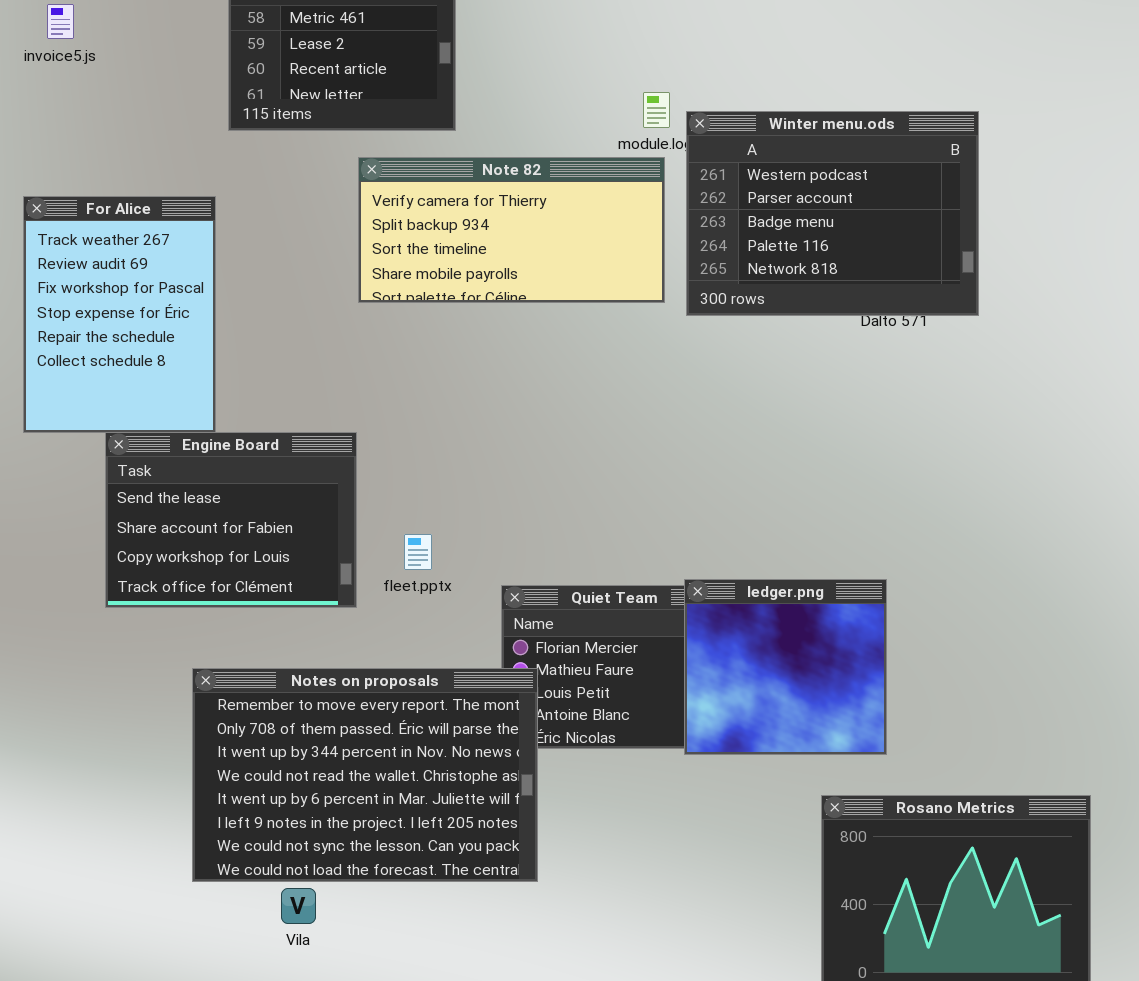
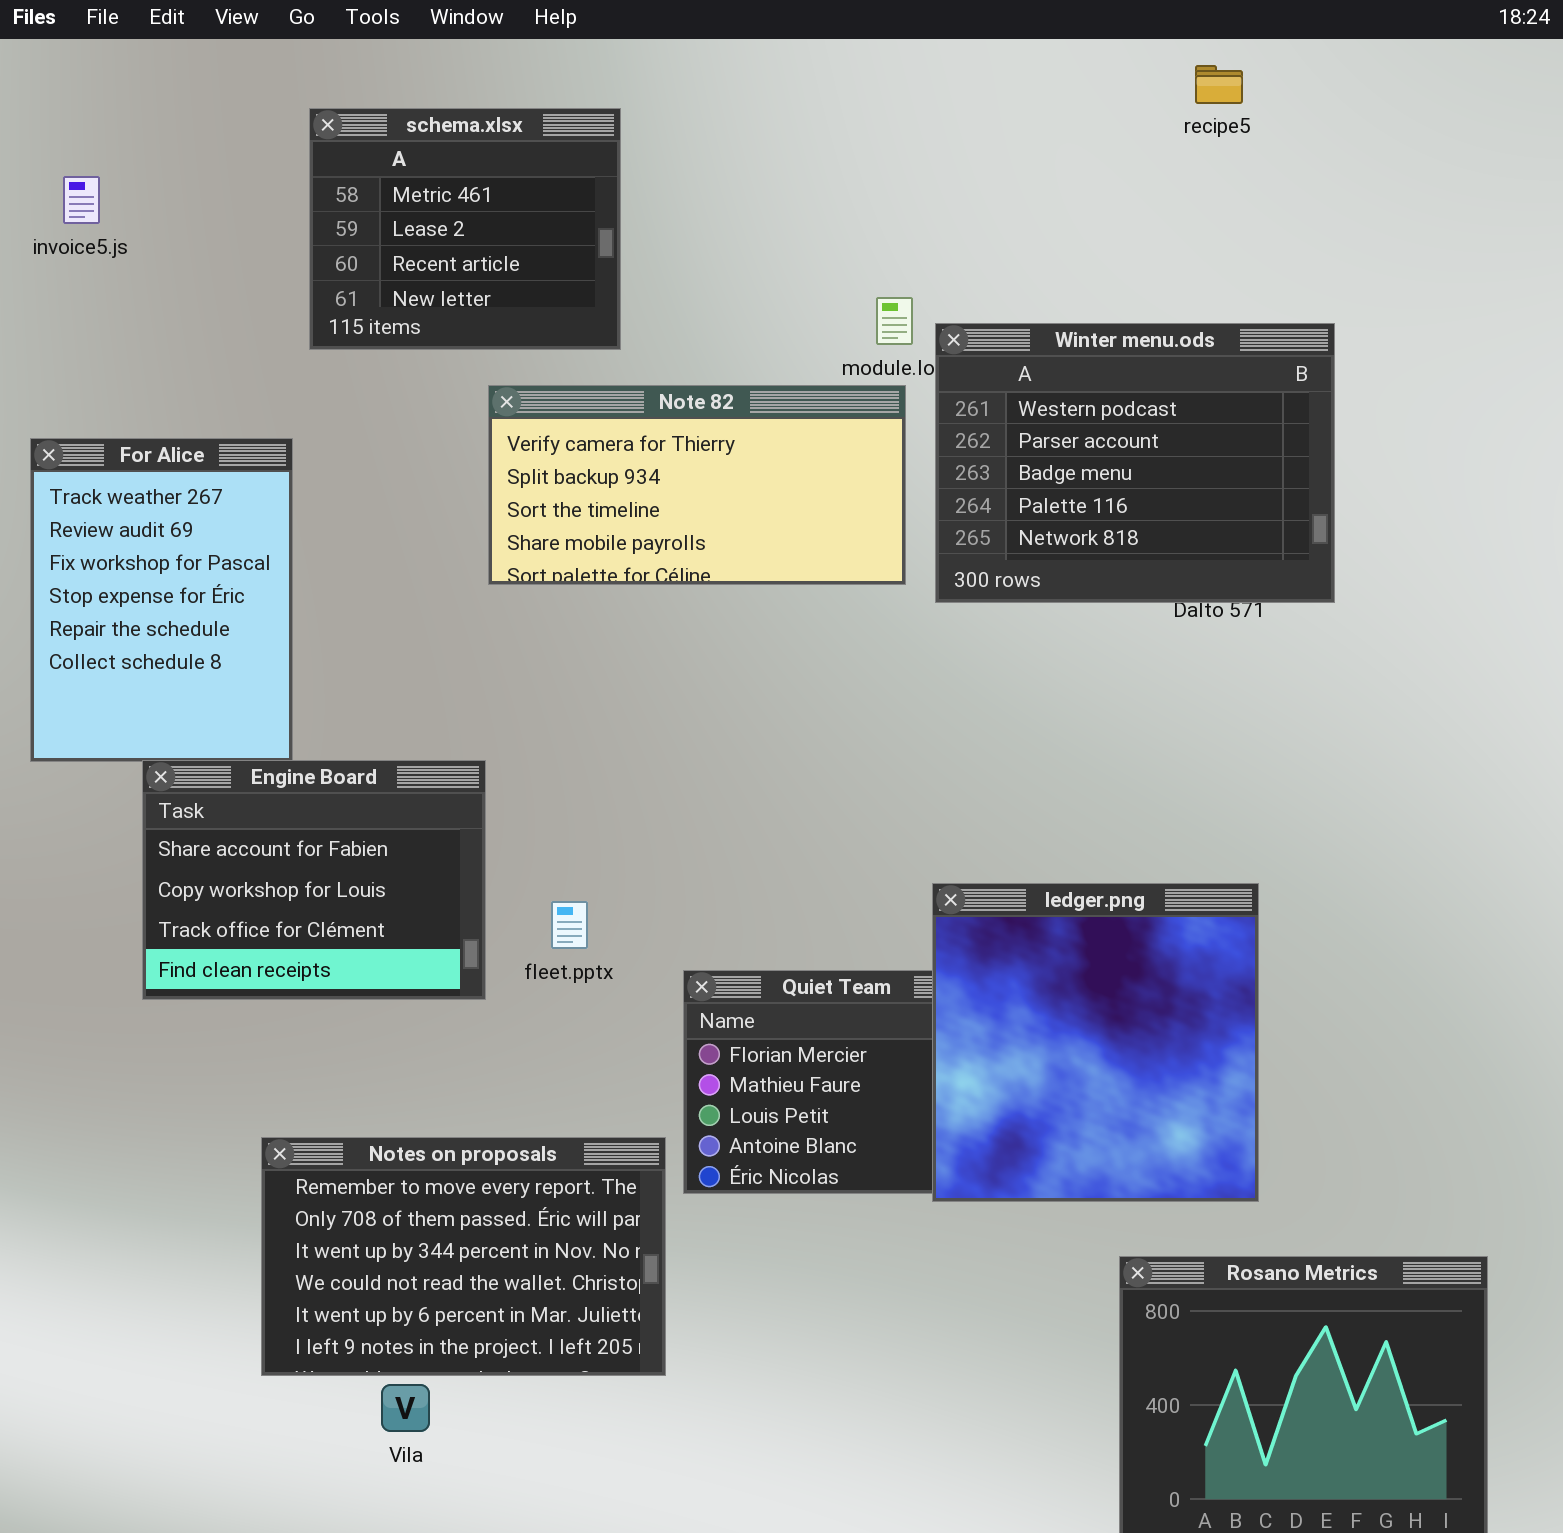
Engine Board: [105,432,357,608] -> [142,760,486,1000], scrolled down 1 row
ledger.png: [684,579,887,755] -> [932,883,1259,1202], resized
Notes on proposals: [192,668,538,882] -> [261,1137,666,1376], resized

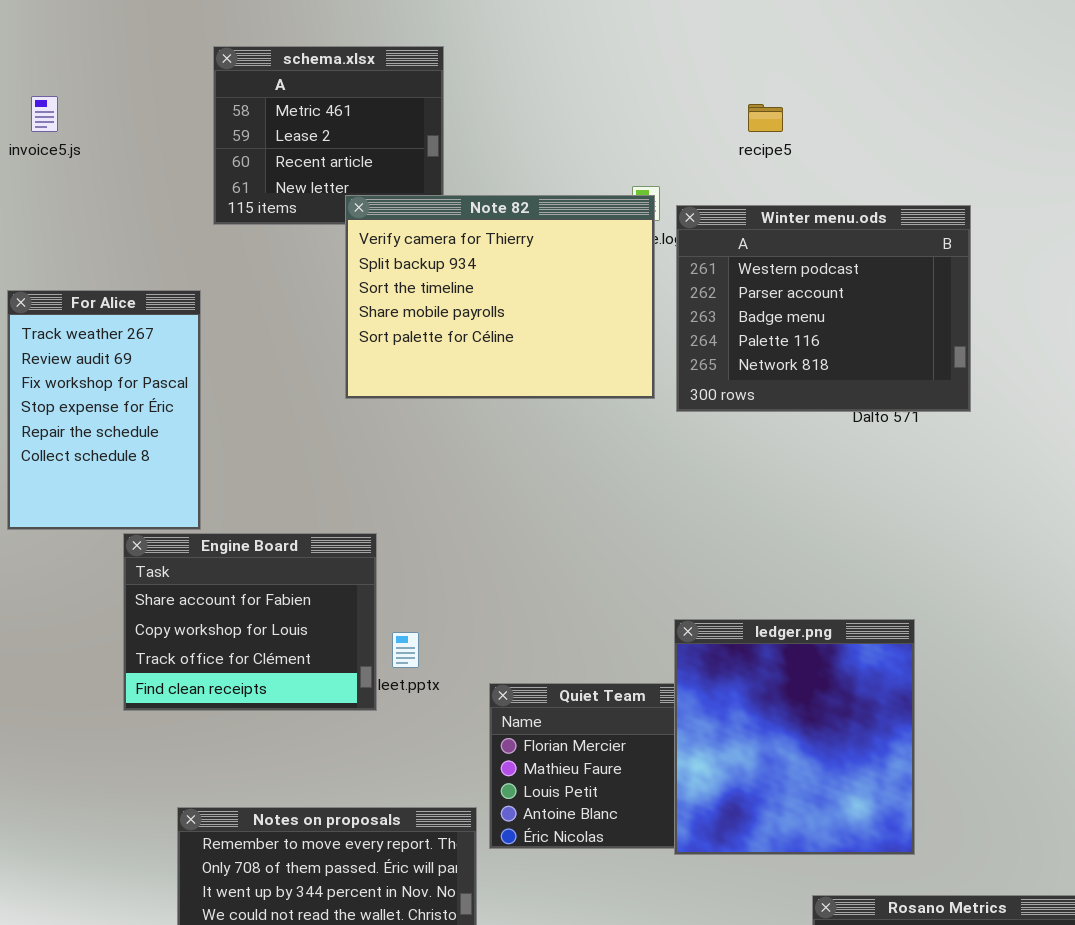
recipe5: [1195,65,1243,104] -> [748,104,783,132], moved
Note 82: [488,385,906,585] -> [345,195,655,399], resized
Engine Board: [142,760,486,1000] -> [123,533,377,711], moved

